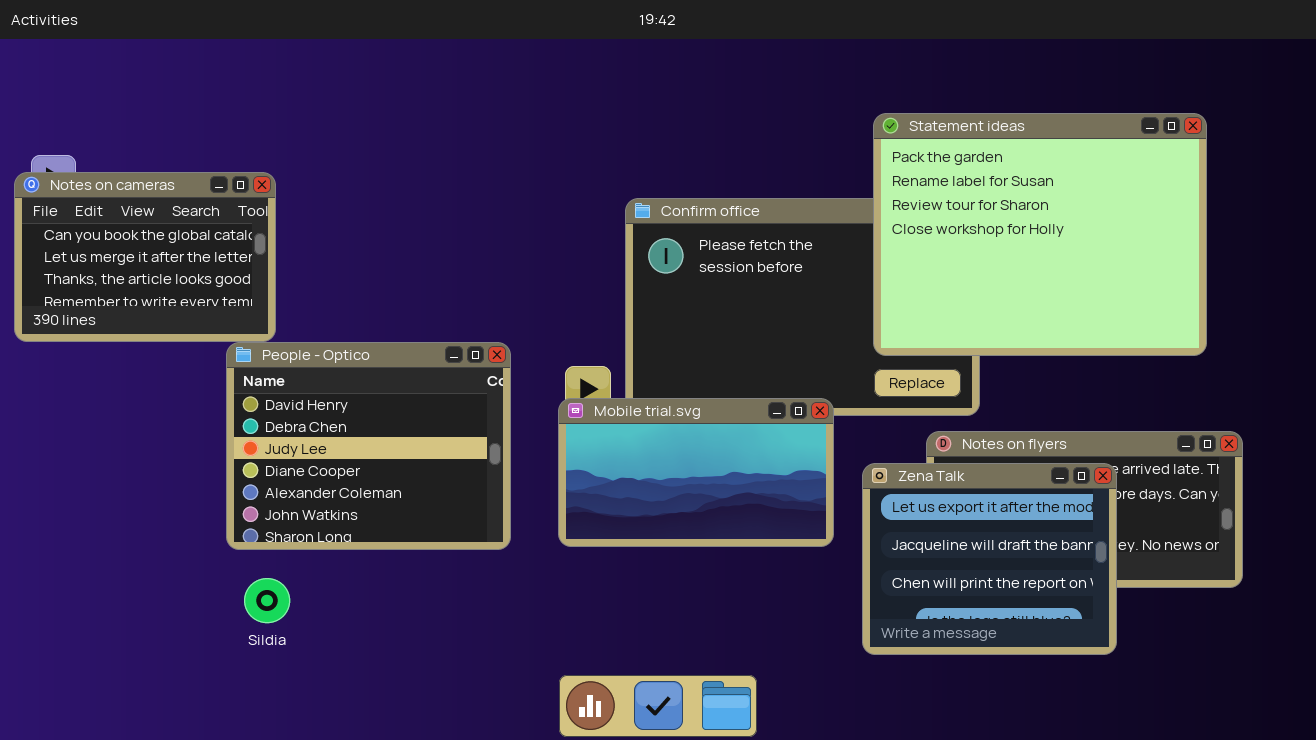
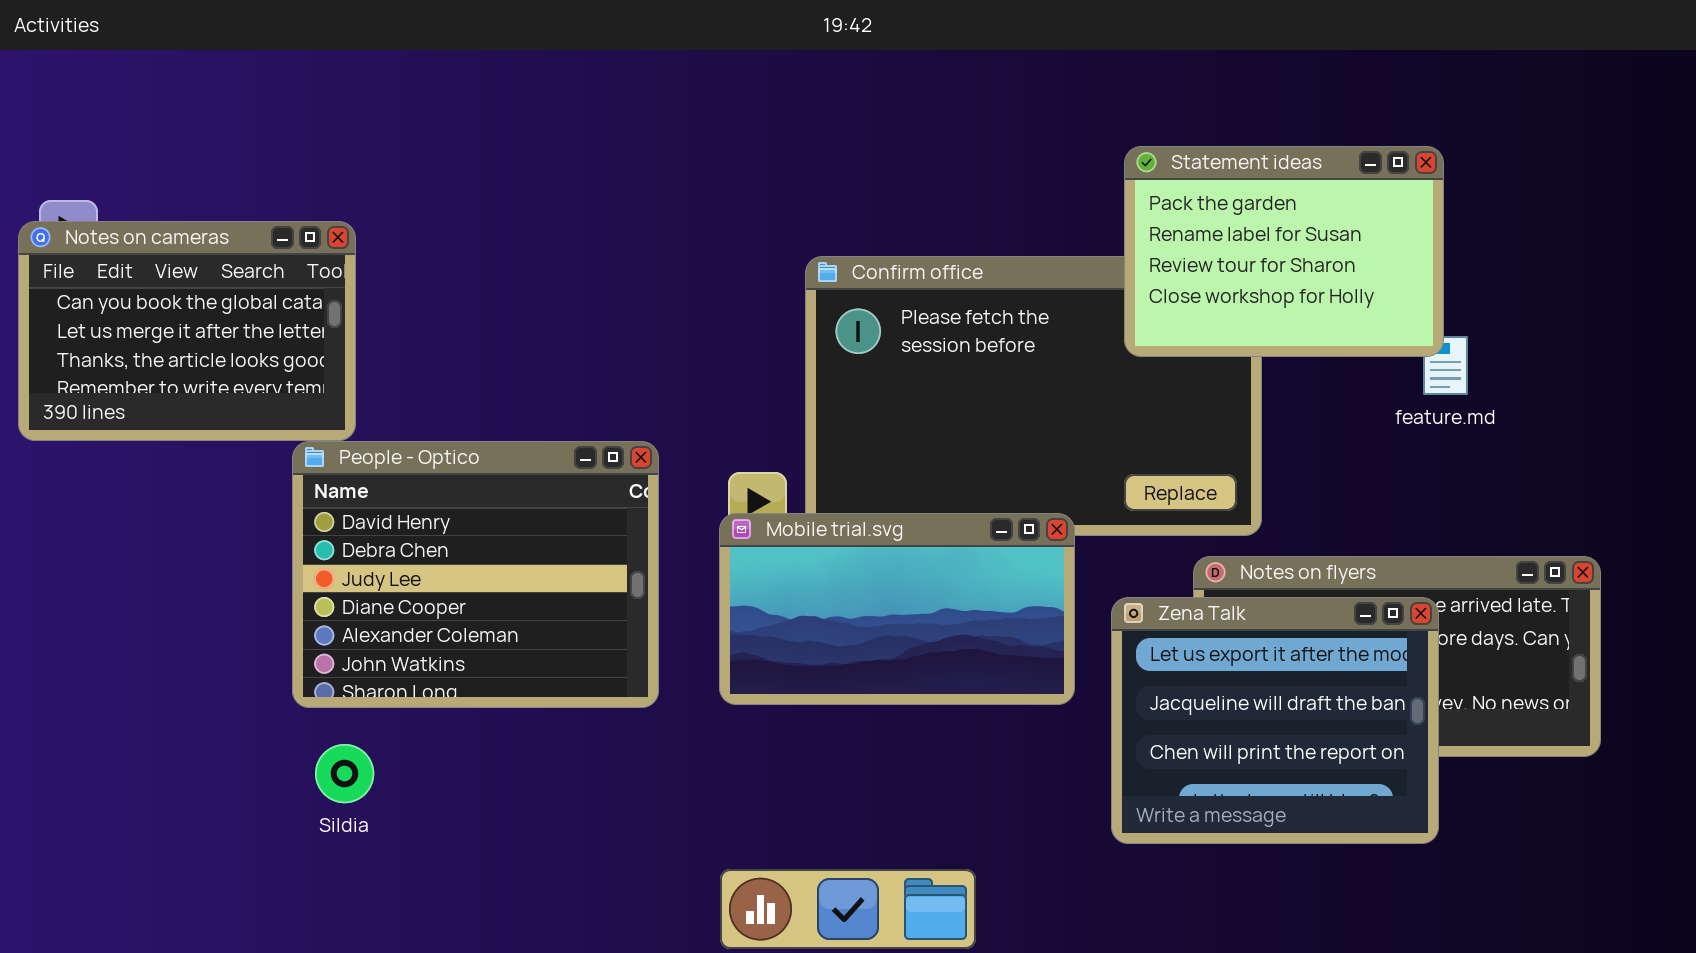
Statement ideas: [873,113,1207,356] -> [1124,146,1444,357], resized

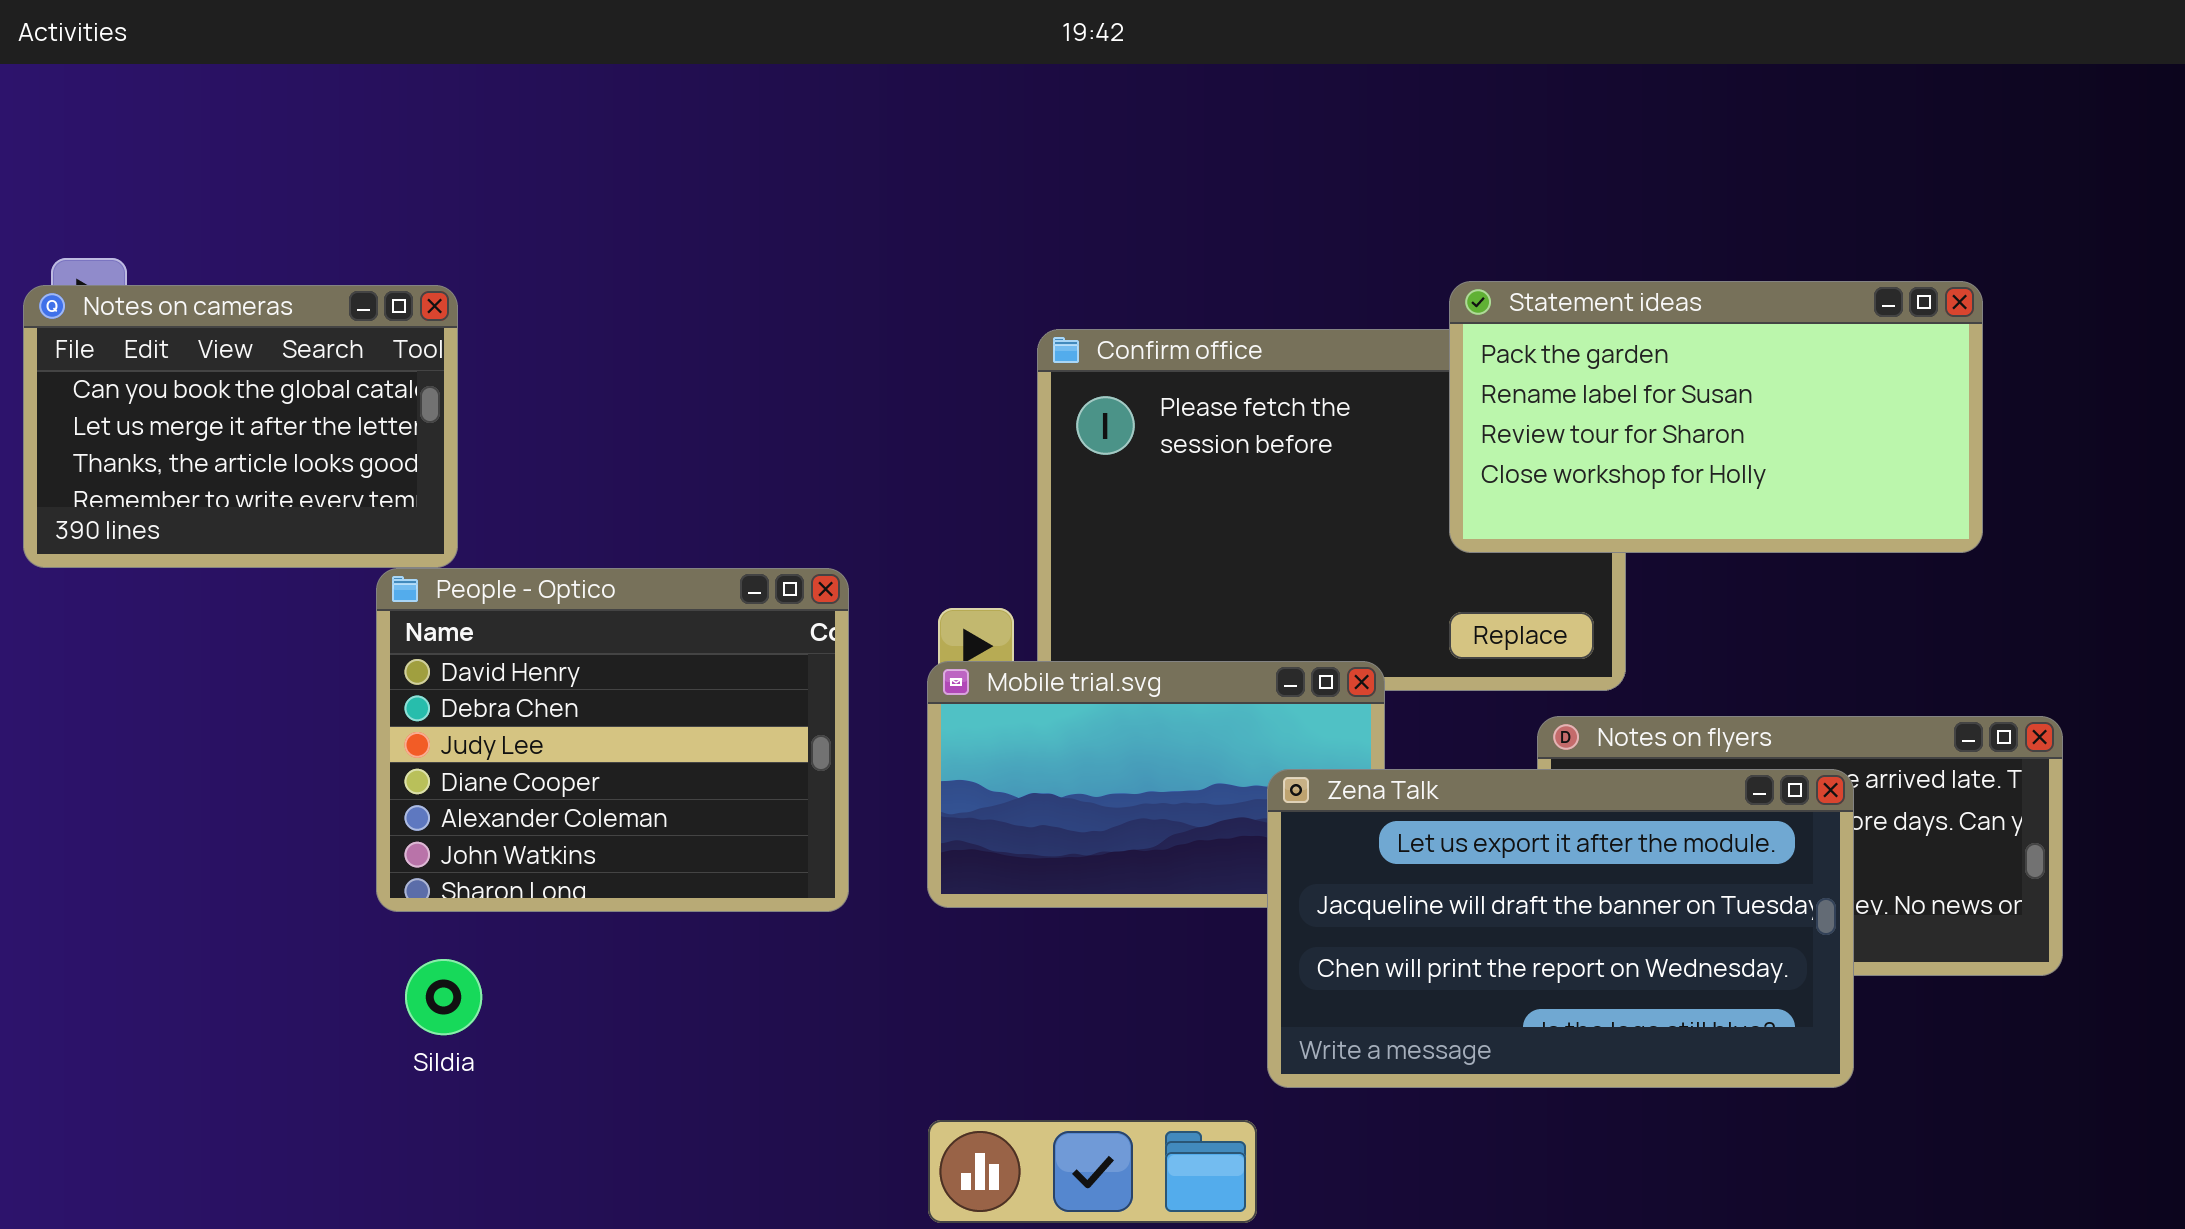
Statement ideas: [1124,146,1444,357] -> [1449,281,1983,553], moved, resized
Zena Talk: [1111,597,1439,844] -> [1267,769,1854,1088], resized

